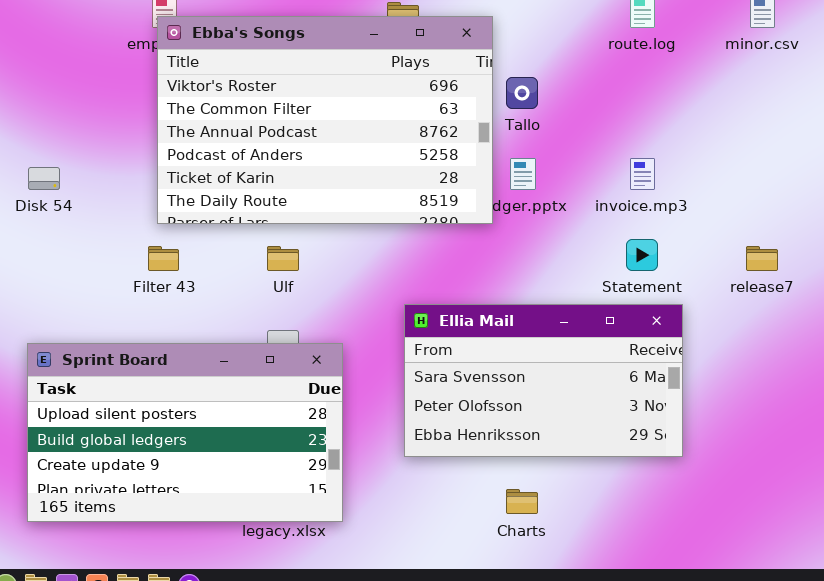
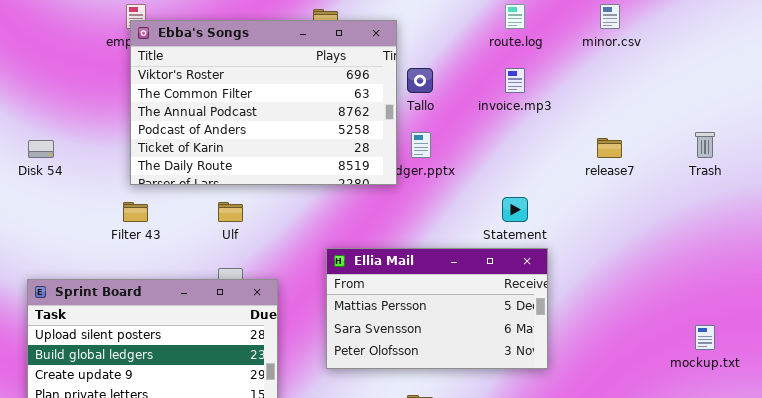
invoice.mp3: [630,158,655,190] -> [505,68,525,93], moved
release7: [746,246,778,271] -> [597,138,622,158], moved
Ellia Mail: [404,304,683,457] -> [326,248,548,369], scrolled up 1 row

